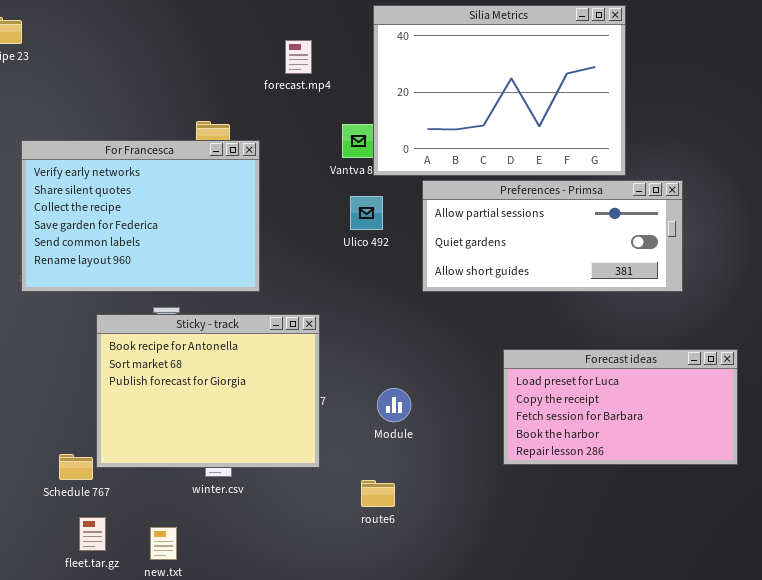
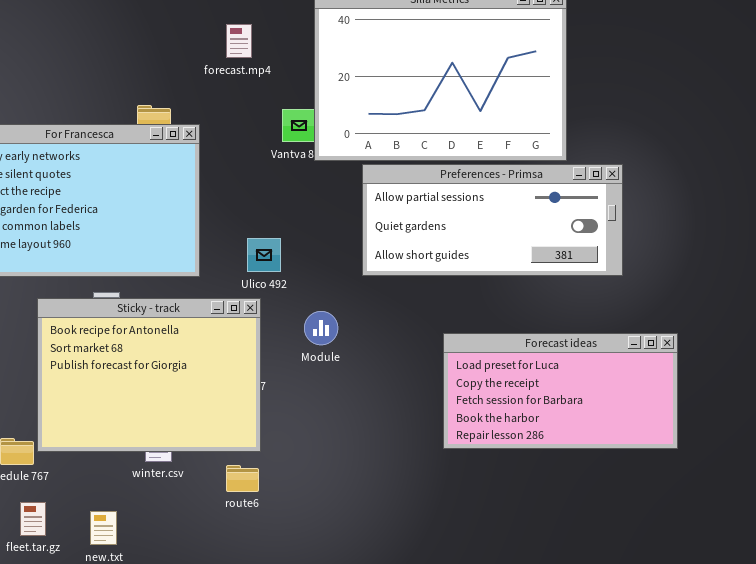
Ulico 492: [350,196,383,230] -> [247,238,281,272], moved
Module: [377,388,411,422] -> [304,311,338,345], moved
route6: [361,480,395,507] -> [226,465,259,492], moved

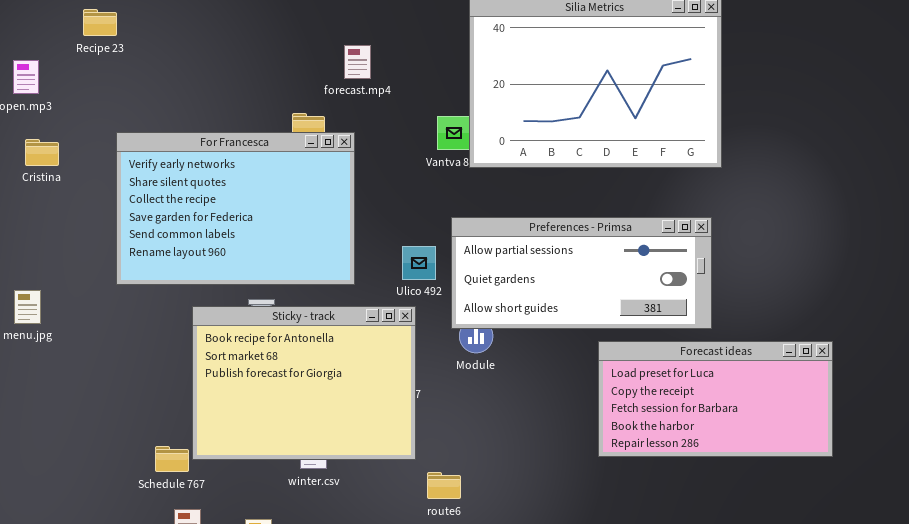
forecast.mp4: [226,24,252,58] -> [344,45,371,79], moved
Preferences - Primsa: [362,164,623,276] -> [451,217,712,329], moved
route6: [226,465,259,492] -> [427,472,461,499], moved

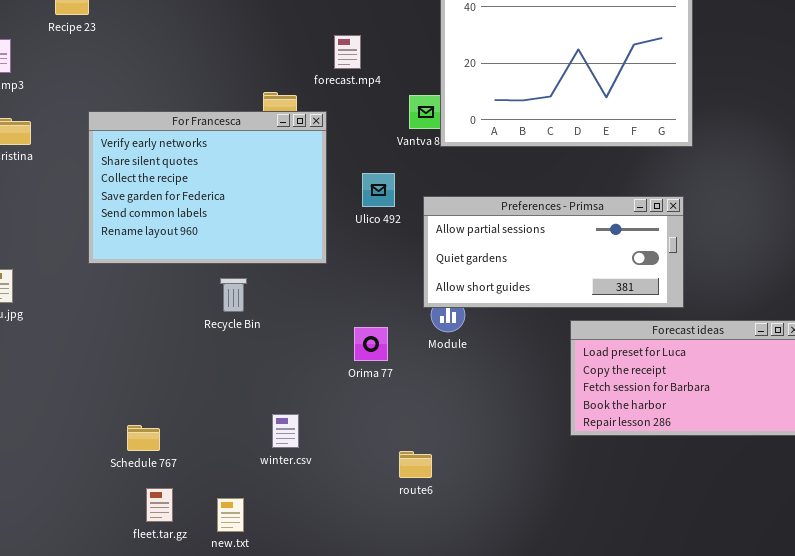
forecast.mp4: [344,45,371,79] -> [334,35,361,69], moved
Ulico 492: [402,246,436,280] -> [362,173,395,207], moved
Sticky - track: [192,306,416,460] -> none, closed

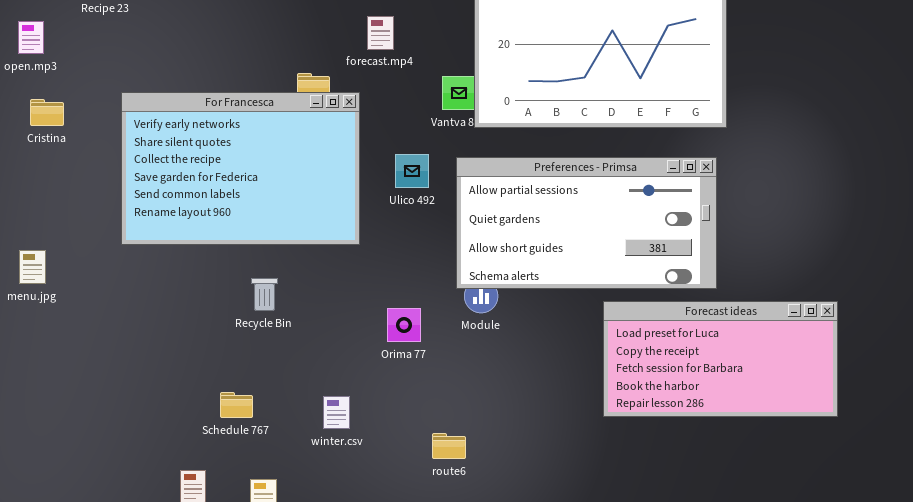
Preferences - Primsa: [423,196,684,308] -> [456,157,717,289], resized
Recycle Bin: [220,278,247,312] -> [251,278,278,311], moved
winter.csv: [272,414,299,448] -> [323,396,350,429], moved
Schedule 767: [127,425,160,451] -> [220,392,253,418], moved

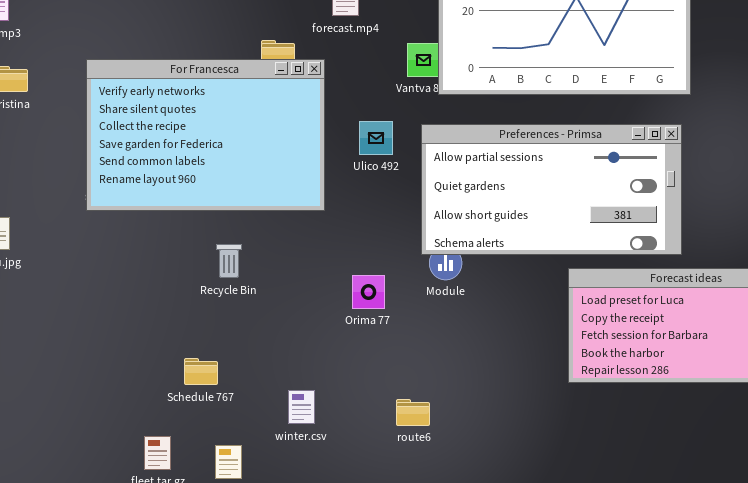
winter.csv: [323,396,350,429] -> [288,390,315,424], moved

